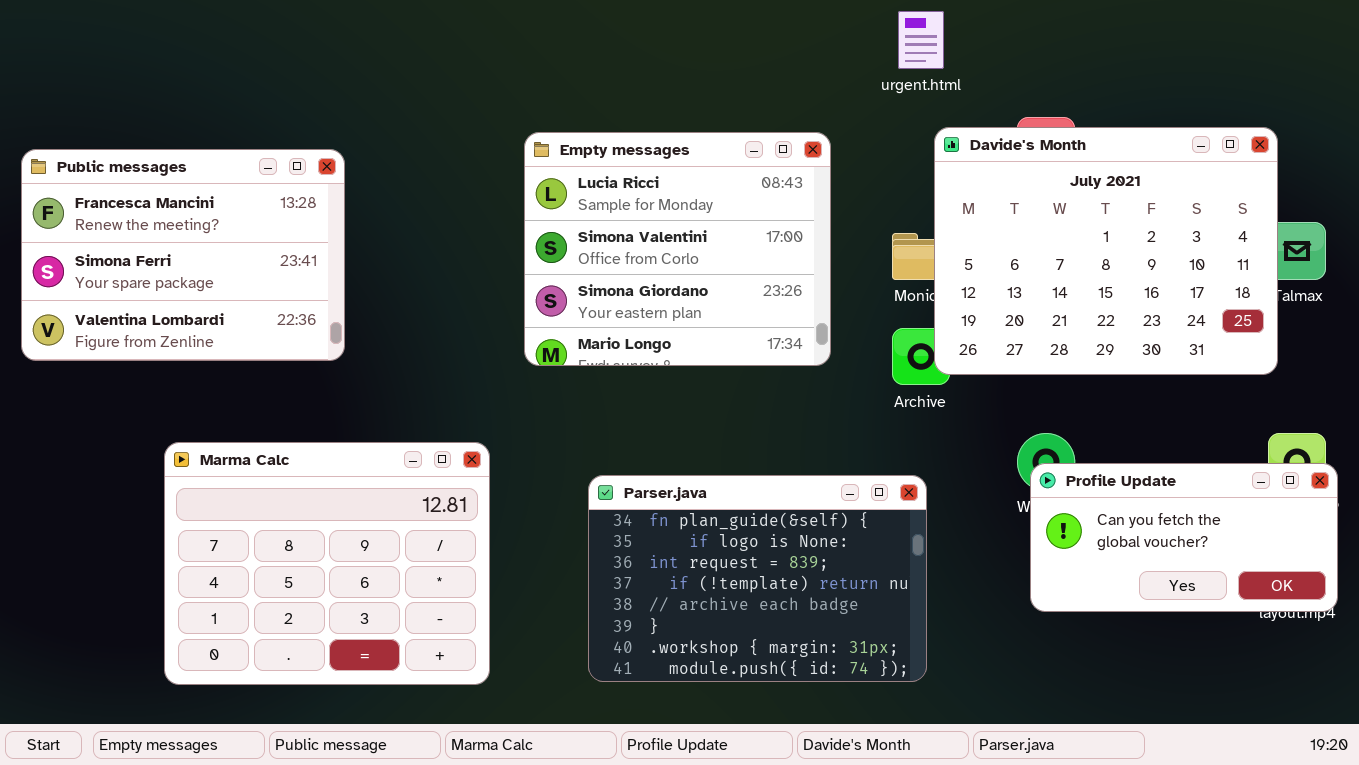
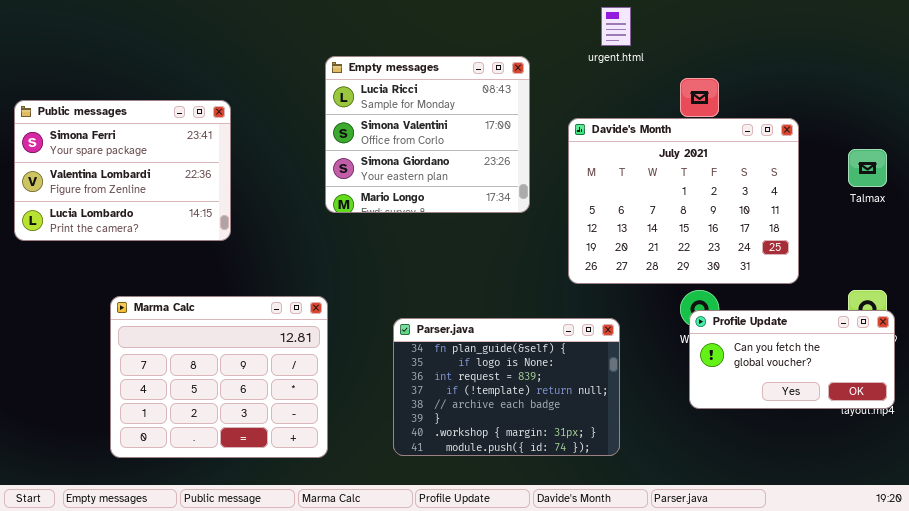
Davide's Month: [934,127,1278,375] -> [568,118,799,284], moved
Empty messages: [524,132,831,366] -> [325,56,530,213], moved
Public messages: [21,149,345,361] -> [14,100,231,241], scrolled down 1 row

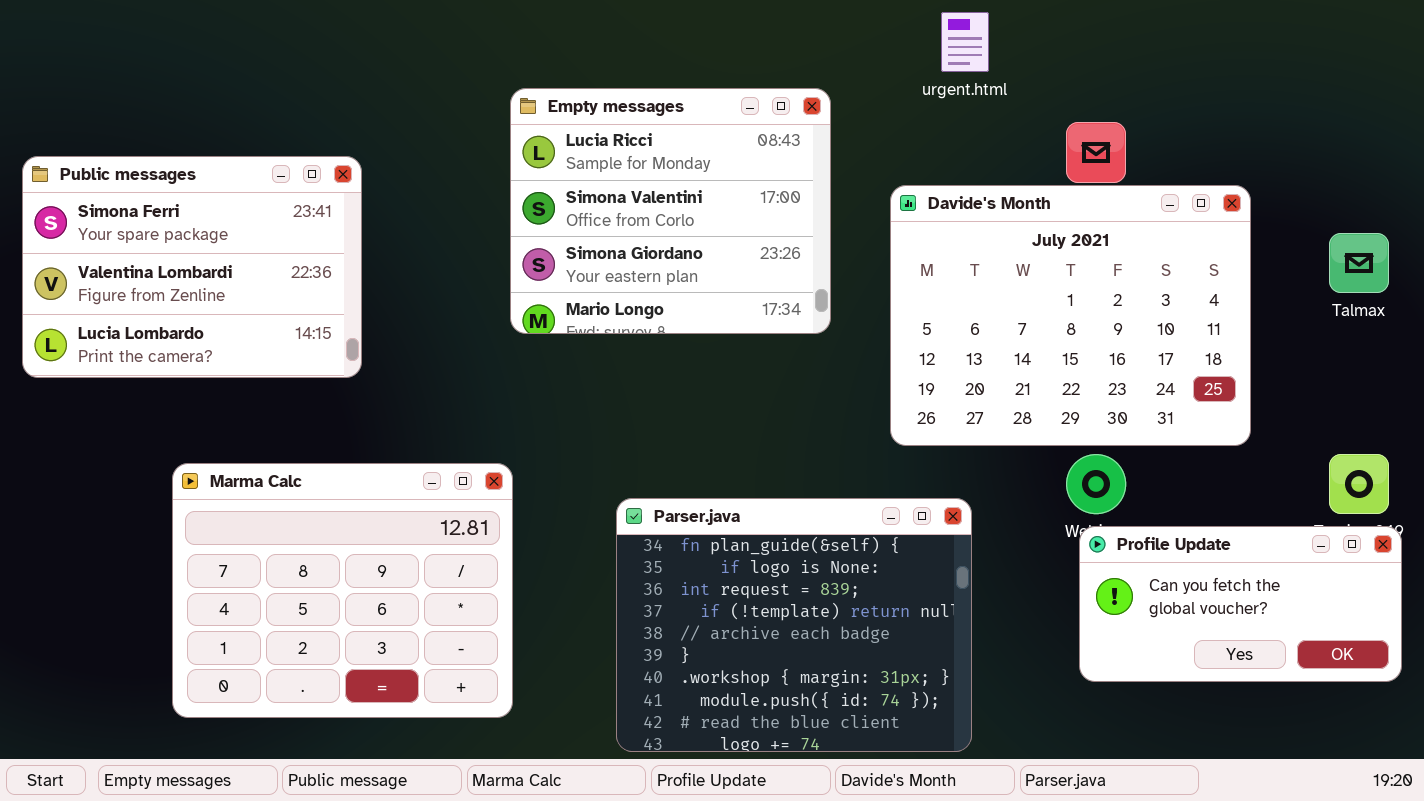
Profile Update: [689,310,895,409] -> [1079,526,1402,682], moved
Parser.java: [393,318,620,456] -> [616,498,972,752], resized

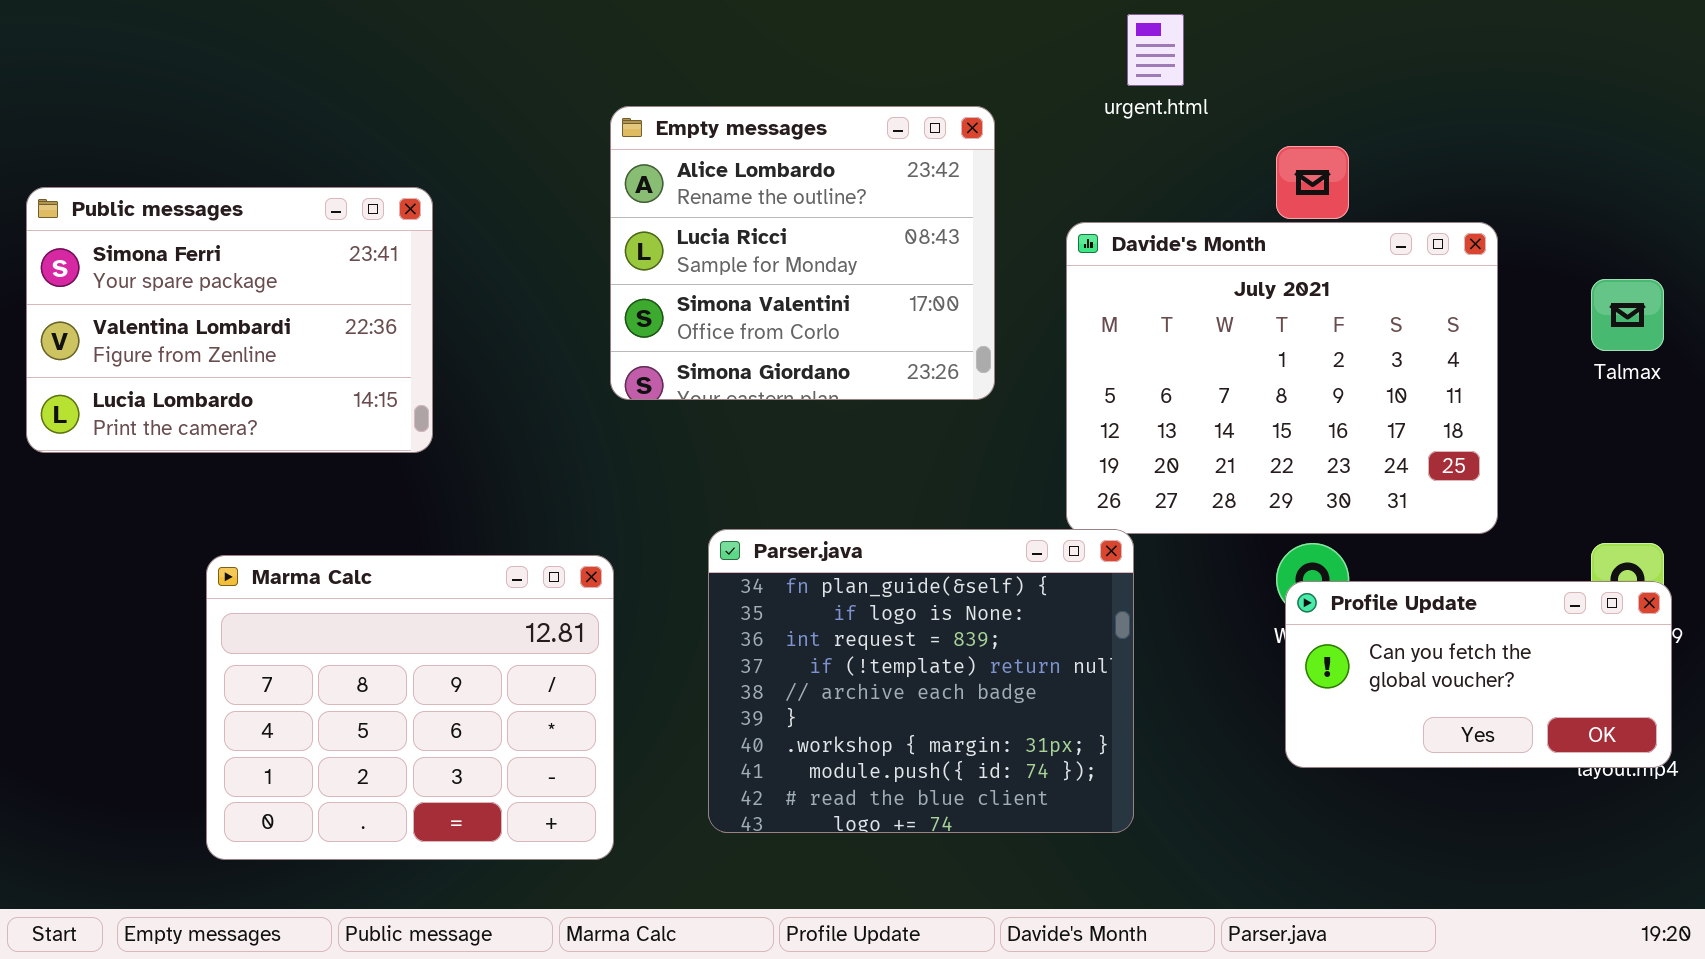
Empty messages: [510,88,831,334] -> [610,106,995,400], scrolled up 1 row
Parser.java: [616,498,972,752] -> [708,529,1134,833], moved
Profile Update: [1079,526,1402,682] -> [1285,581,1672,768], moved

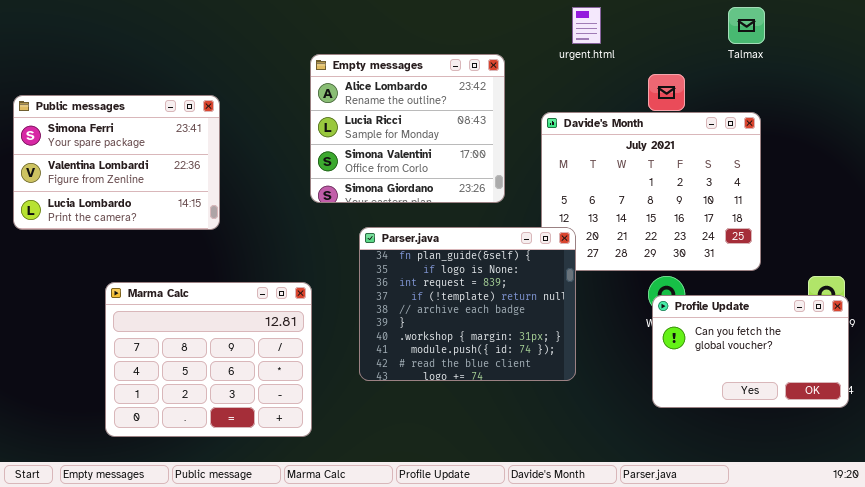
Talmax: [1591,279,1664,351] -> [728,7,765,44], moved
Parser.java: [708,529,1134,833] -> [359,227,576,381], moved
Profile Update: [1285,581,1672,768] -> [652,295,849,408], resized

